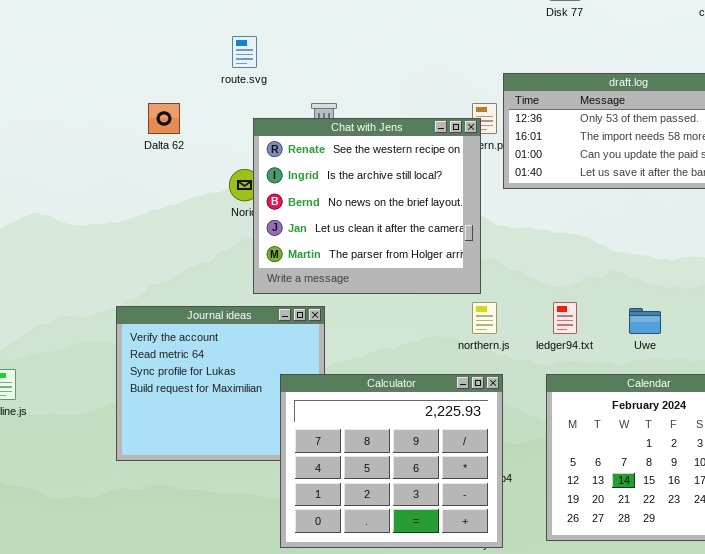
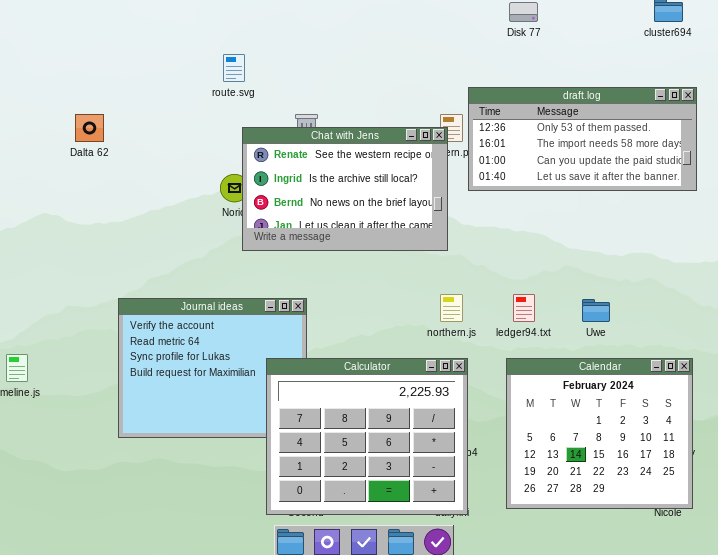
Dalta 62: [148,103,180,134] -> [75,114,104,142], moved
Chat with Jens: [253,118,481,294] -> [242,127,448,251], resized

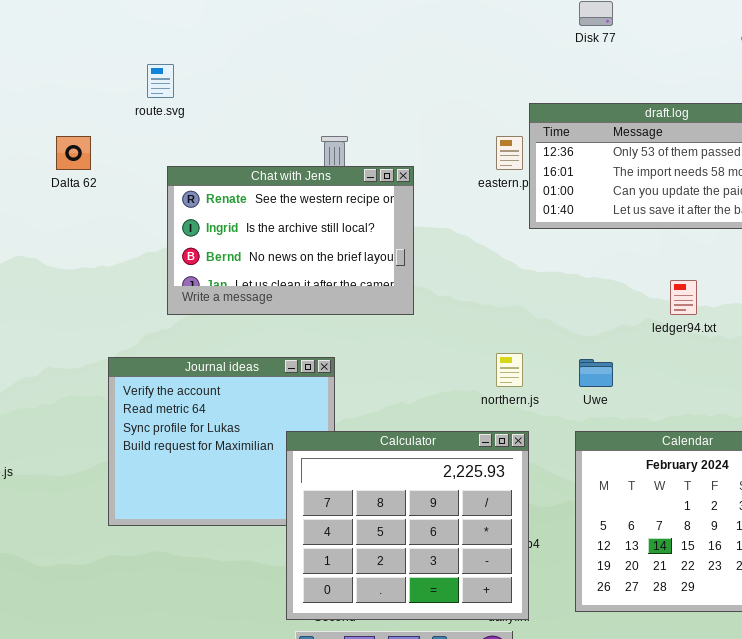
route.svg: [223,54,245,82] -> [147,64,174,98], moved
Chat with Jens: [242,127,448,251] -> [167,166,414,315], moved
ledger94.txt: [513,294,535,322] -> [670,280,697,315], moved
Uwe: [582,299,610,322] -> [579,359,613,387], moved

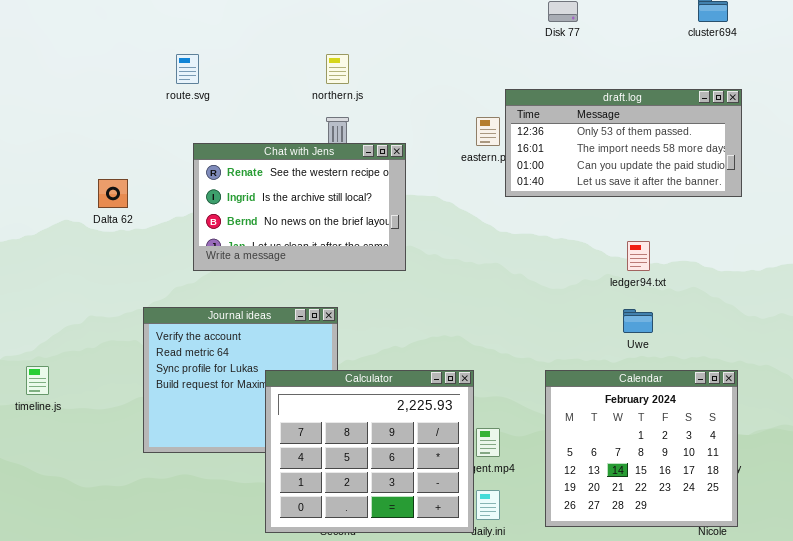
Dalta 62: [56,136,91,170] -> [98,179,128,208], moved
northern.js: [496,353,523,387] -> [326,54,349,84], moved
Uwe: [579,359,613,387] -> [623,309,653,333], moved
Calculator: [286,431,529,620] -> [265,370,474,533], moved

